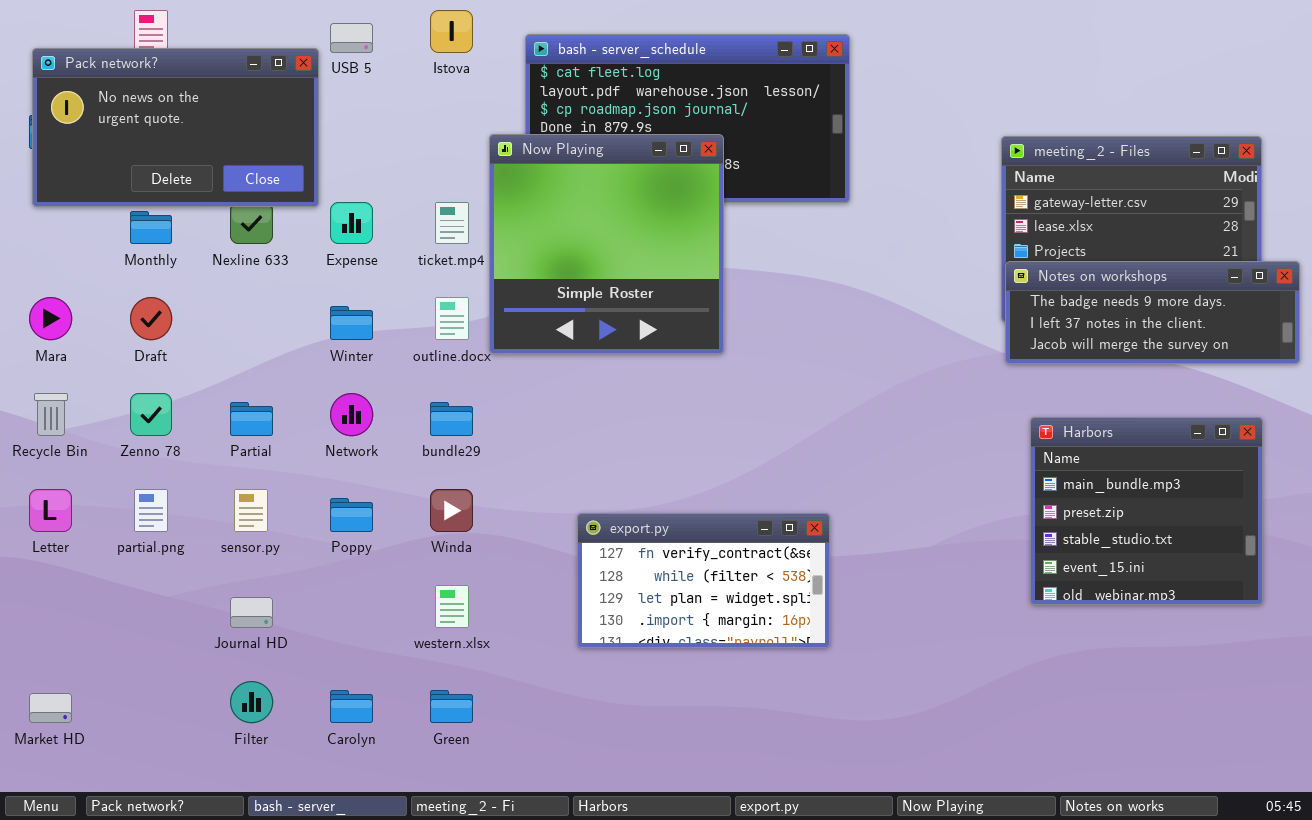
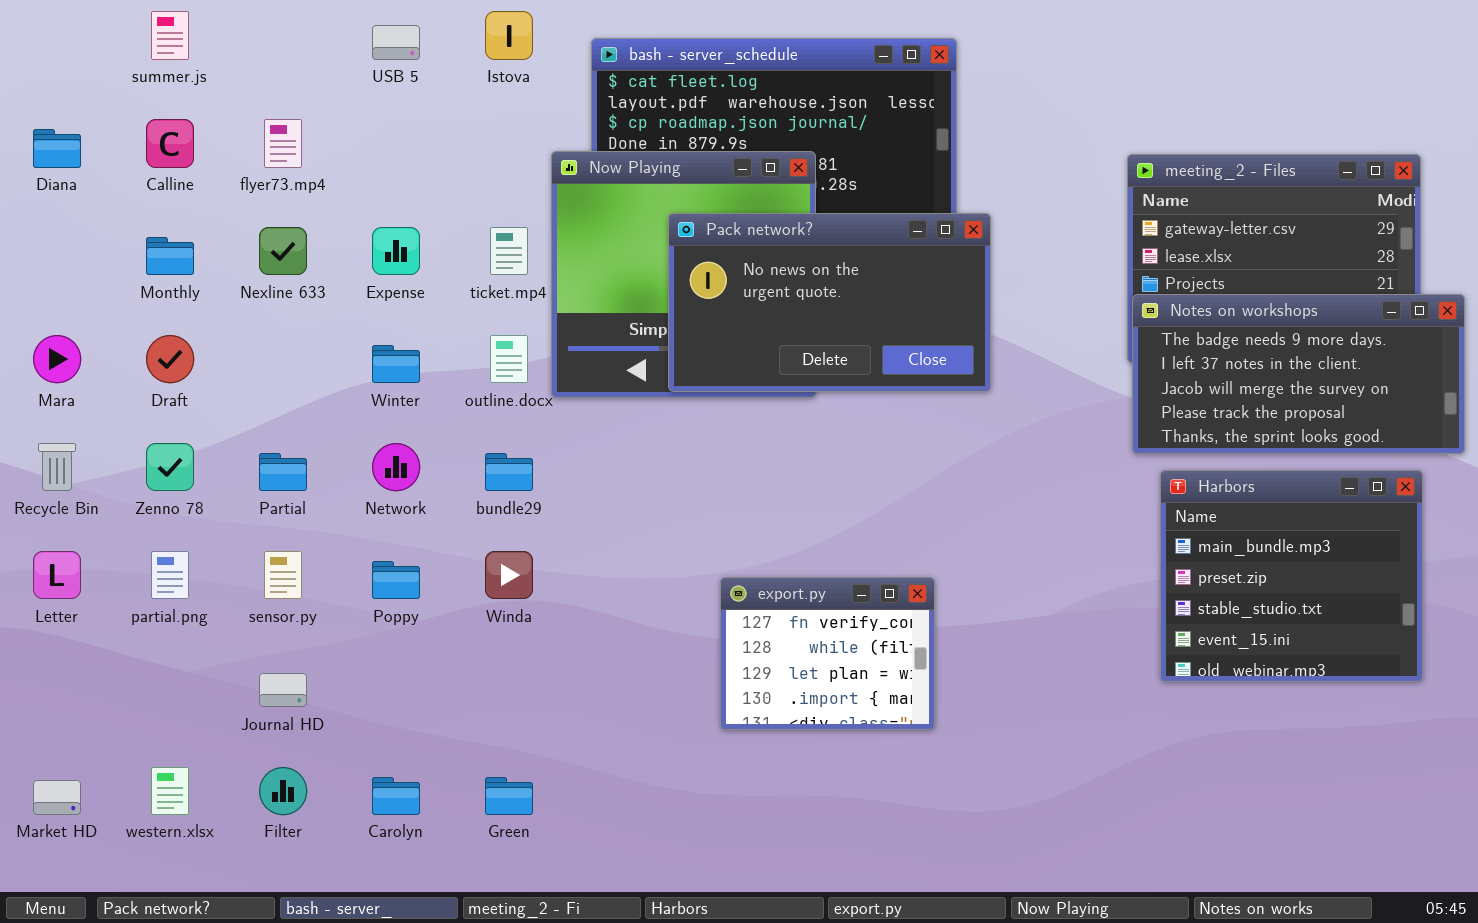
Pack network?: [32,48,319,207] -> [668,213,991,392], moved
Notes on workshops: [1005,261,1300,364] -> [1132,294,1465,454], resized
export.py: [577,513,830,648] -> [720,577,935,730], resized
western.xlsx: [435,585,469,628] -> [151,767,189,815], moved

